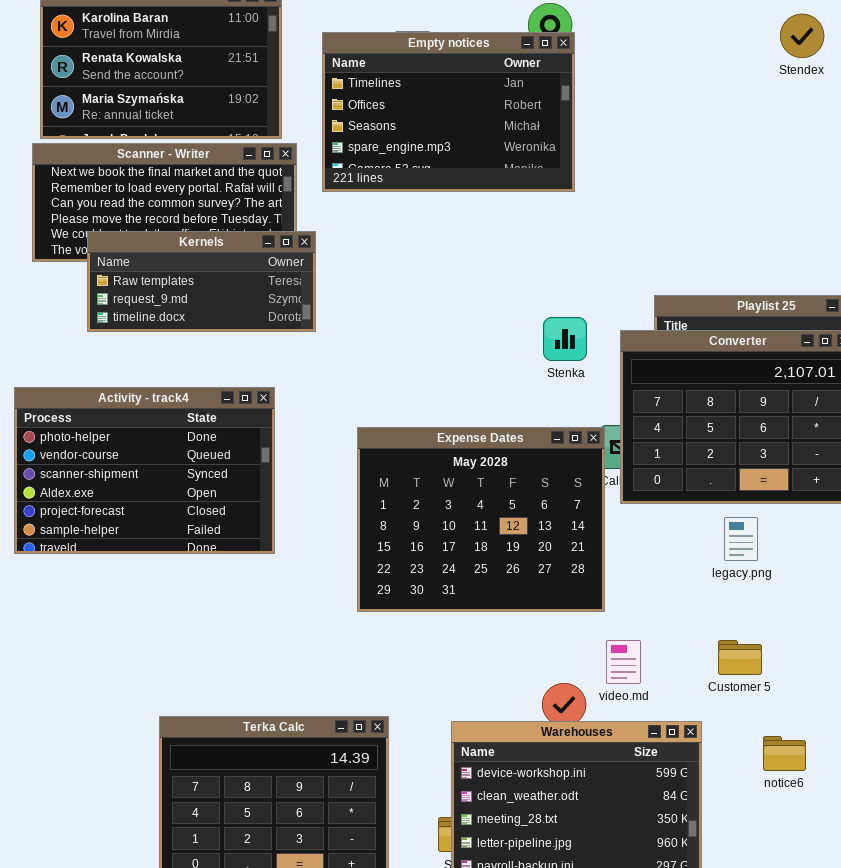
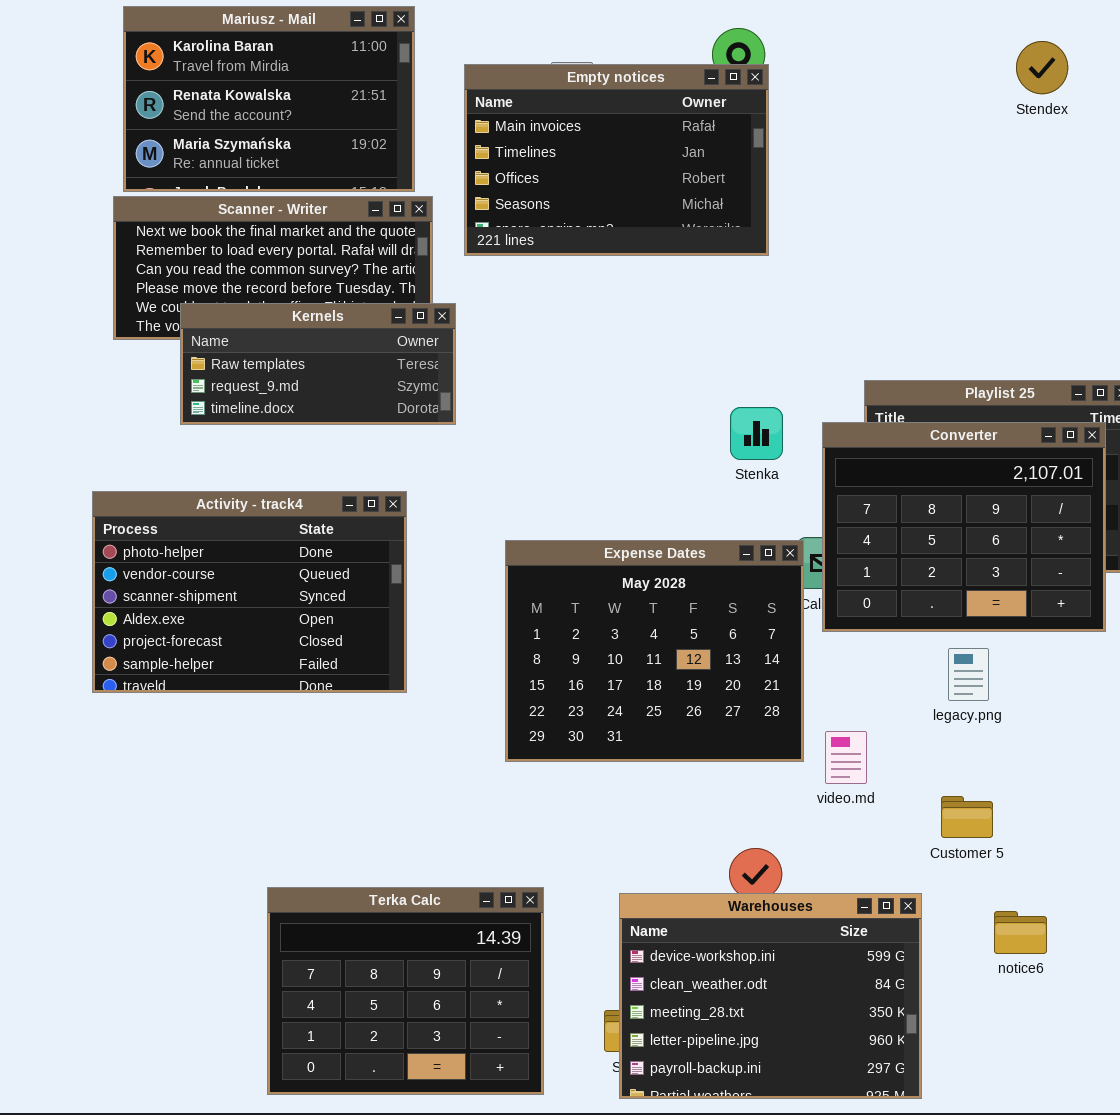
Empty notices: [322,32,575,192] -> [464,64,769,256], scrolled up 1 row
video.md: [606,640,641,684] -> [825,731,867,784], moved

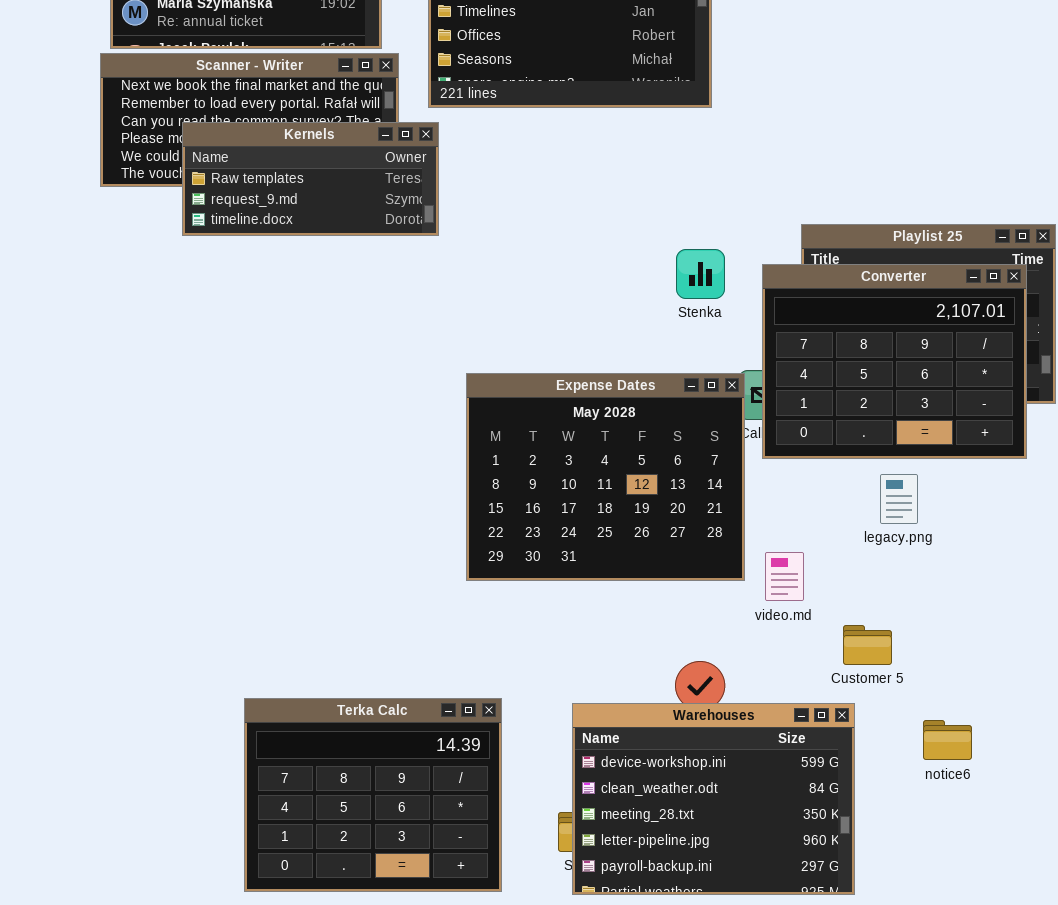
Kernels: [180,303,456,425] -> [182,122,439,236], moved
Activity - track4: [92,491,407,693] -> none, closed
Customer 5: [941,796,993,838] -> [843,625,892,665], moved

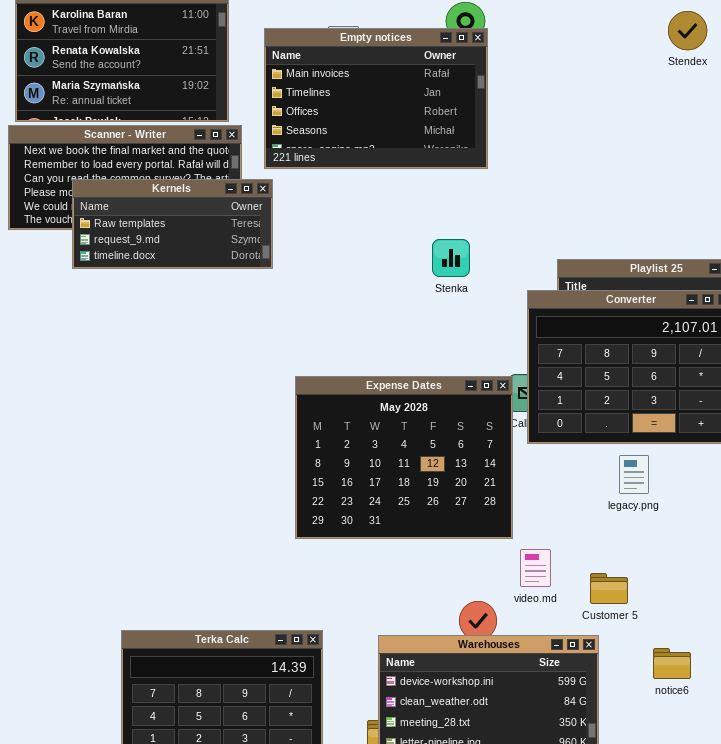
Stenka: [676,249,725,299] -> [432,239,470,277], moved
video.md: [765,552,804,601] -> [520,549,551,587], moved

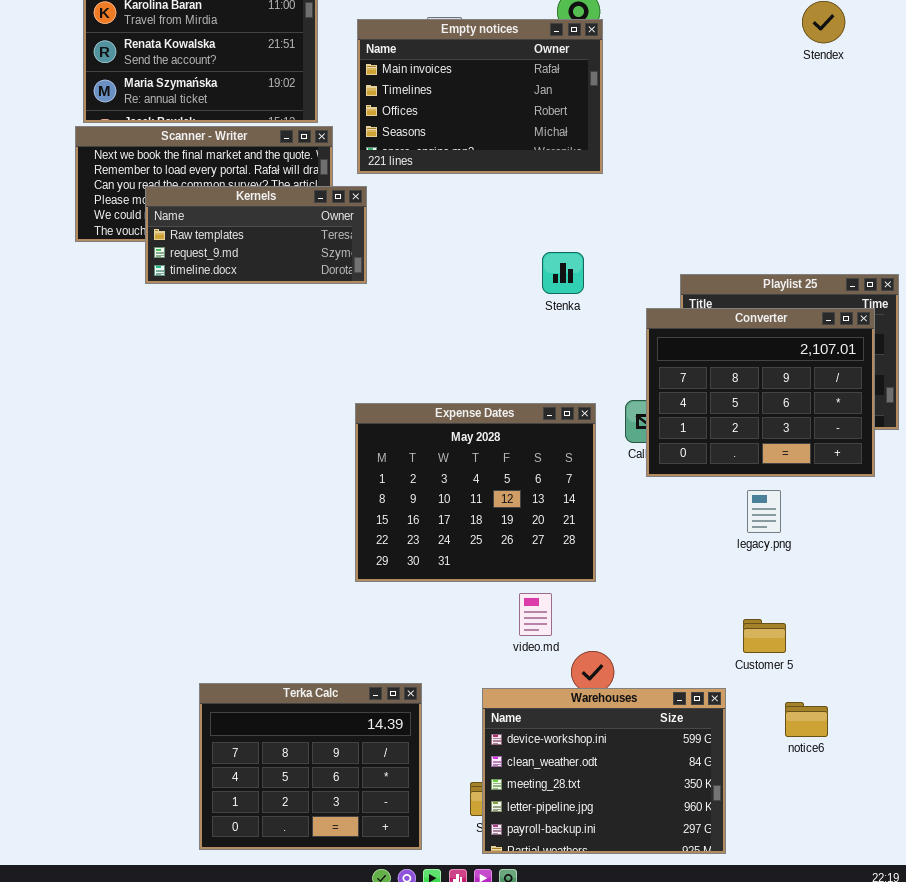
Expense Dates: [295,376,513,539] -> [355,403,596,582], moved
video.md: [520,549,551,587] -> [519,593,552,636], moved
Customer 5: [590,573,628,604] -> [743,619,786,653], moved

